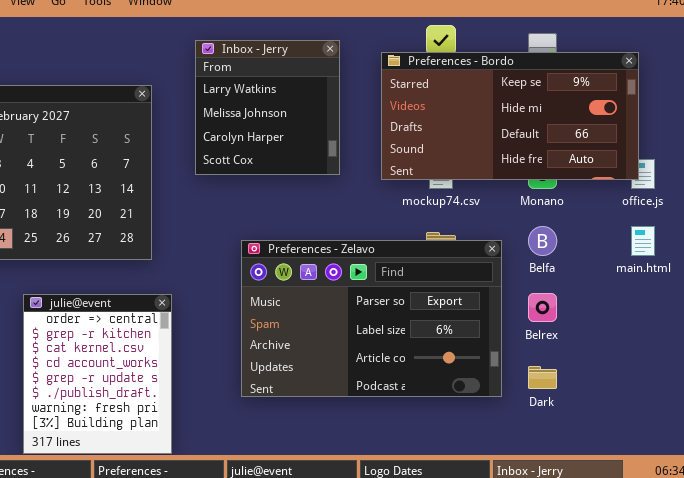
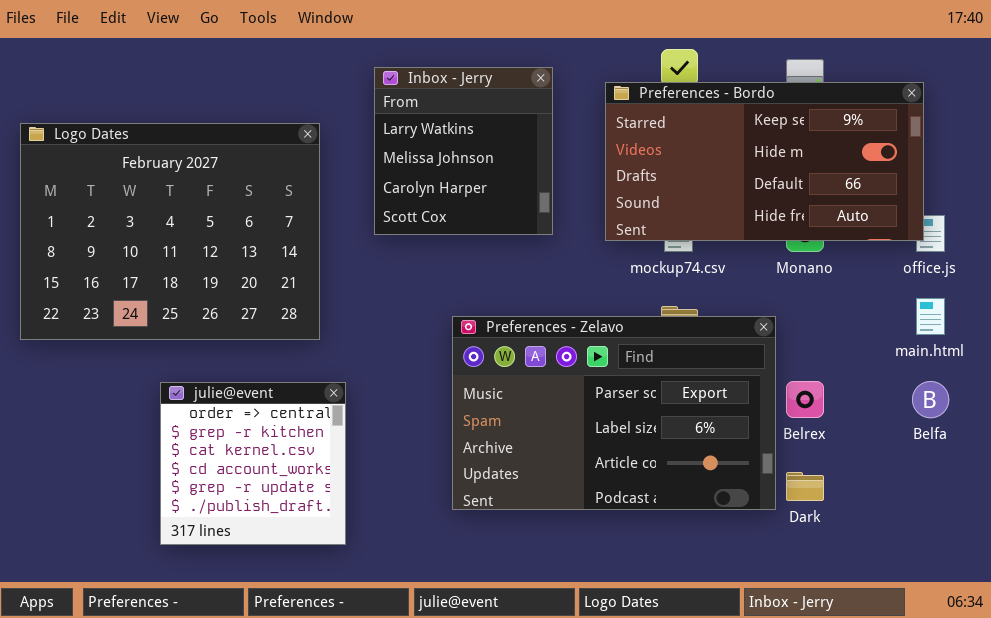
Belfa: [528,226,557,256] -> [912,381,949,418], moved
Preferences - Zelavo: [241,240,502,397] -> [452,316,776,510], moved
julie@event: [23,294,172,454] -> [160,382,346,545], resized

